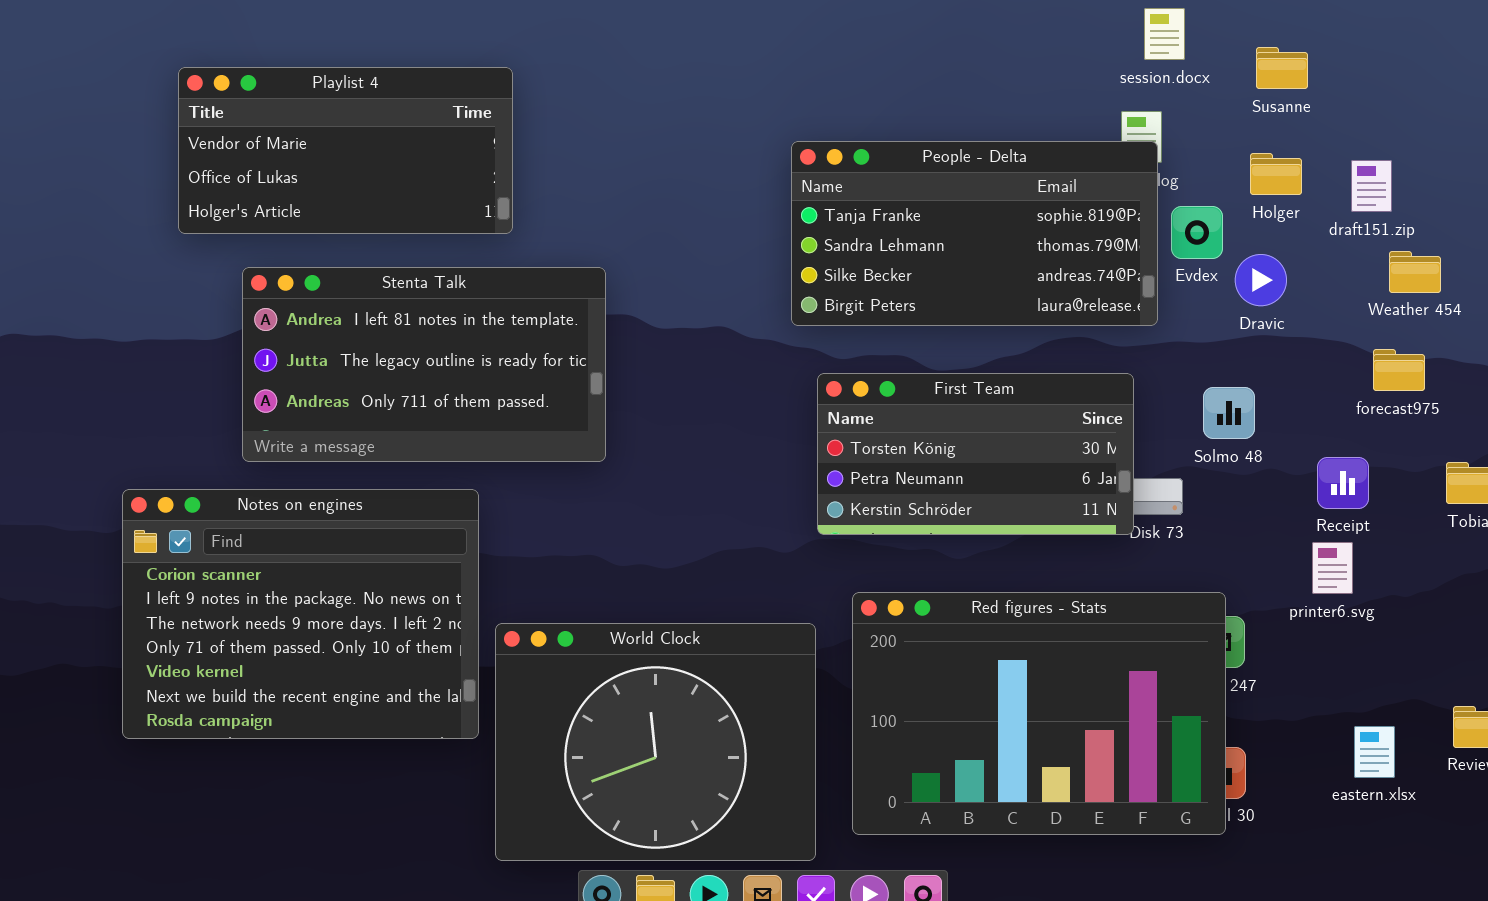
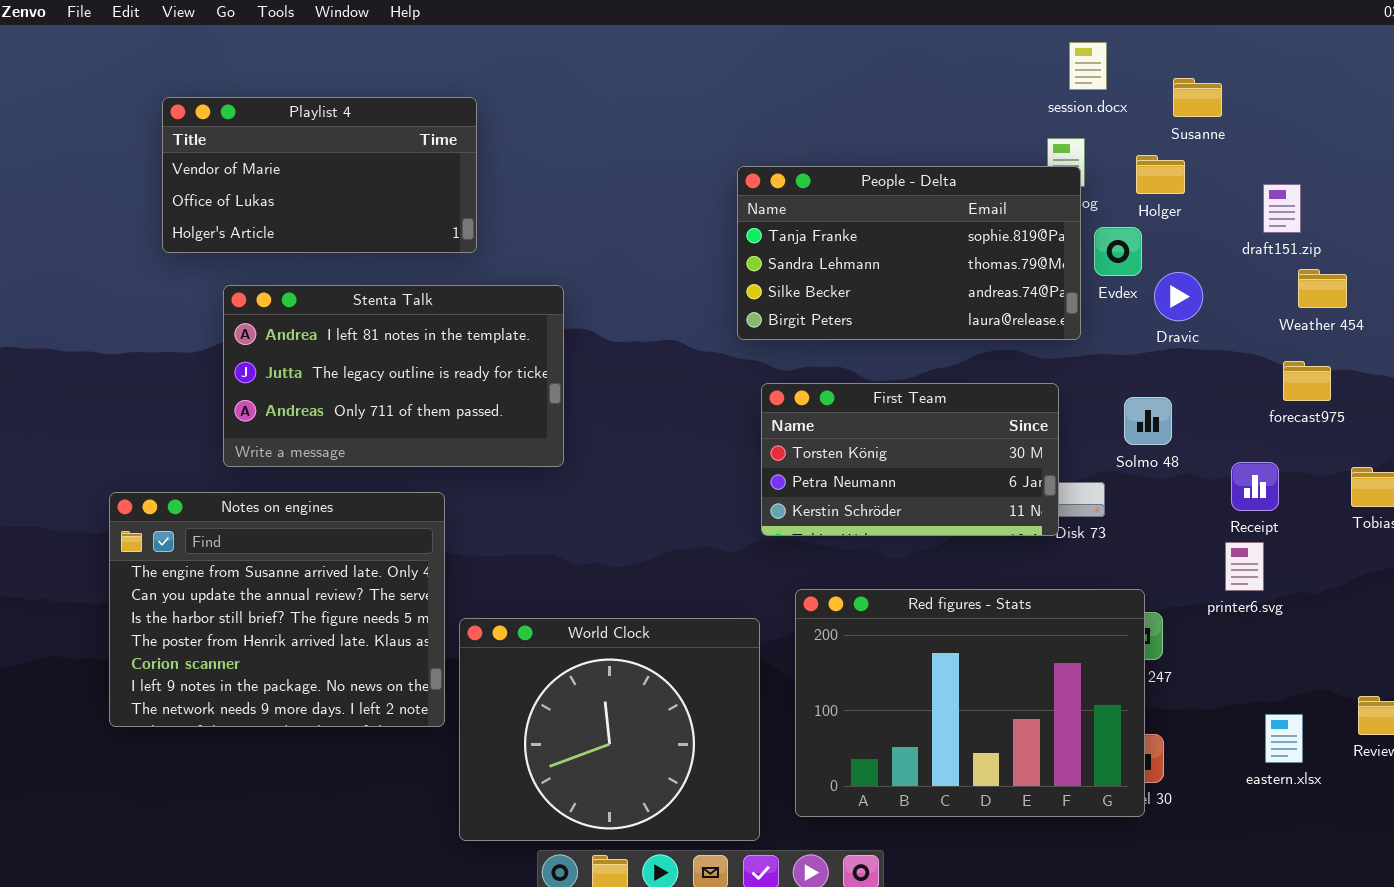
Holger: [1250,153,1302,195] -> [1136,155,1185,194], moved
Notes on engines: [122,489,479,739] -> [109,492,445,727], scrolled up 4 rows

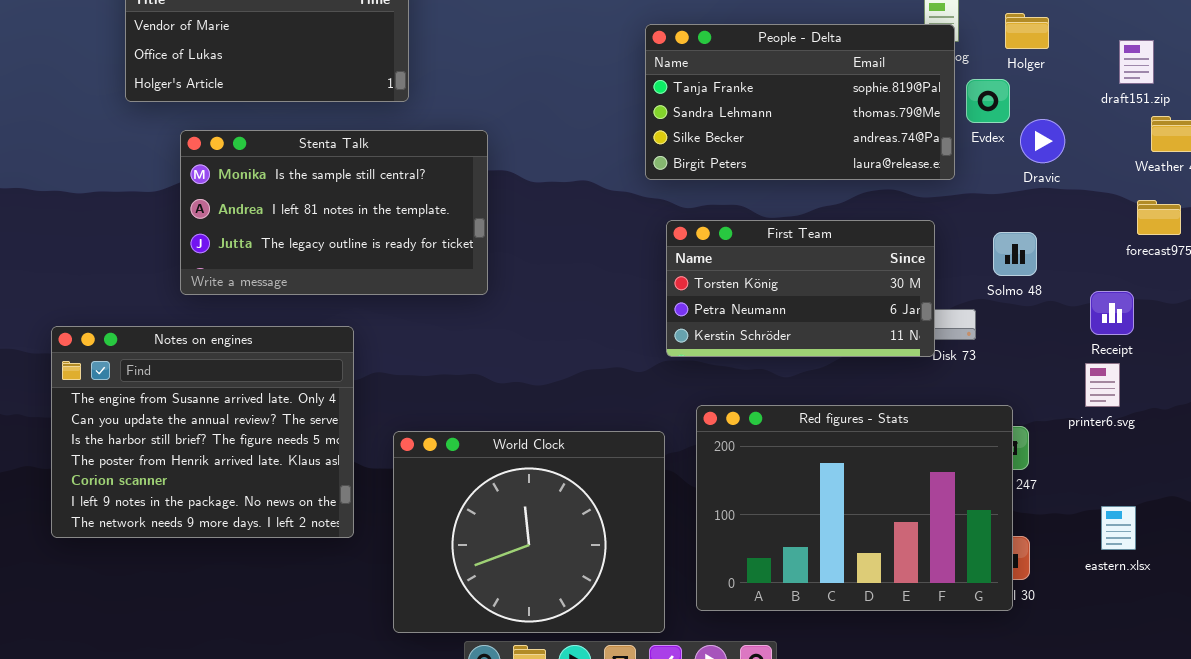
Stenta Talk: [223,285,564,467] -> [180,130,488,295], scrolled up 1 row
Notes on engines: [109,492,445,727] -> [51,326,354,538], moved
eastern.xlsx: [1265,714,1303,763] -> [1101,506,1136,550], moved

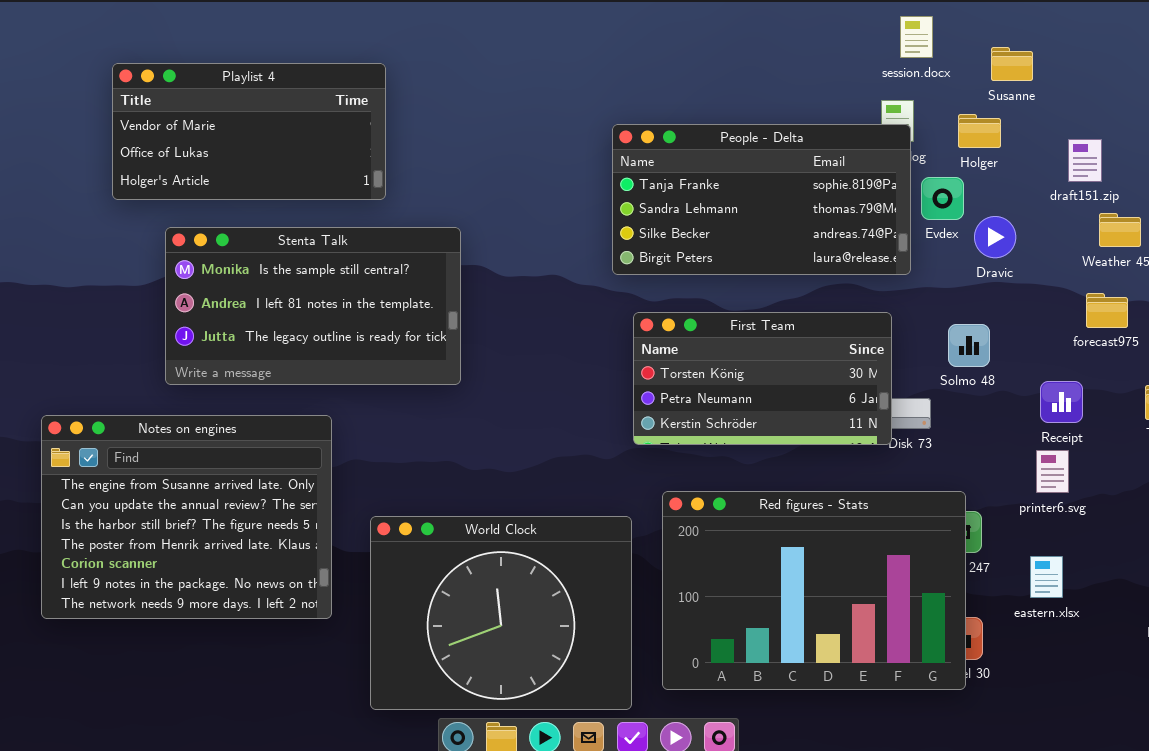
eastern.xlsx: [1101,506,1136,550] -> [1030,556,1063,598], moved

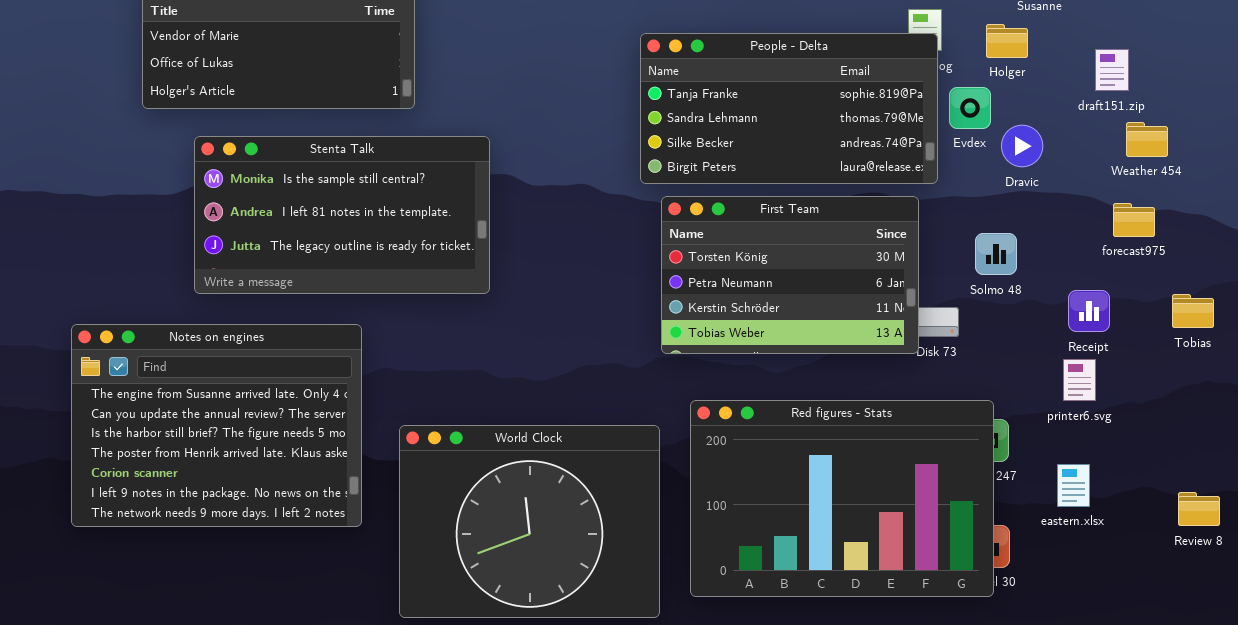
First Team: [633,312,892,445] -> [661,196,919,354], resized

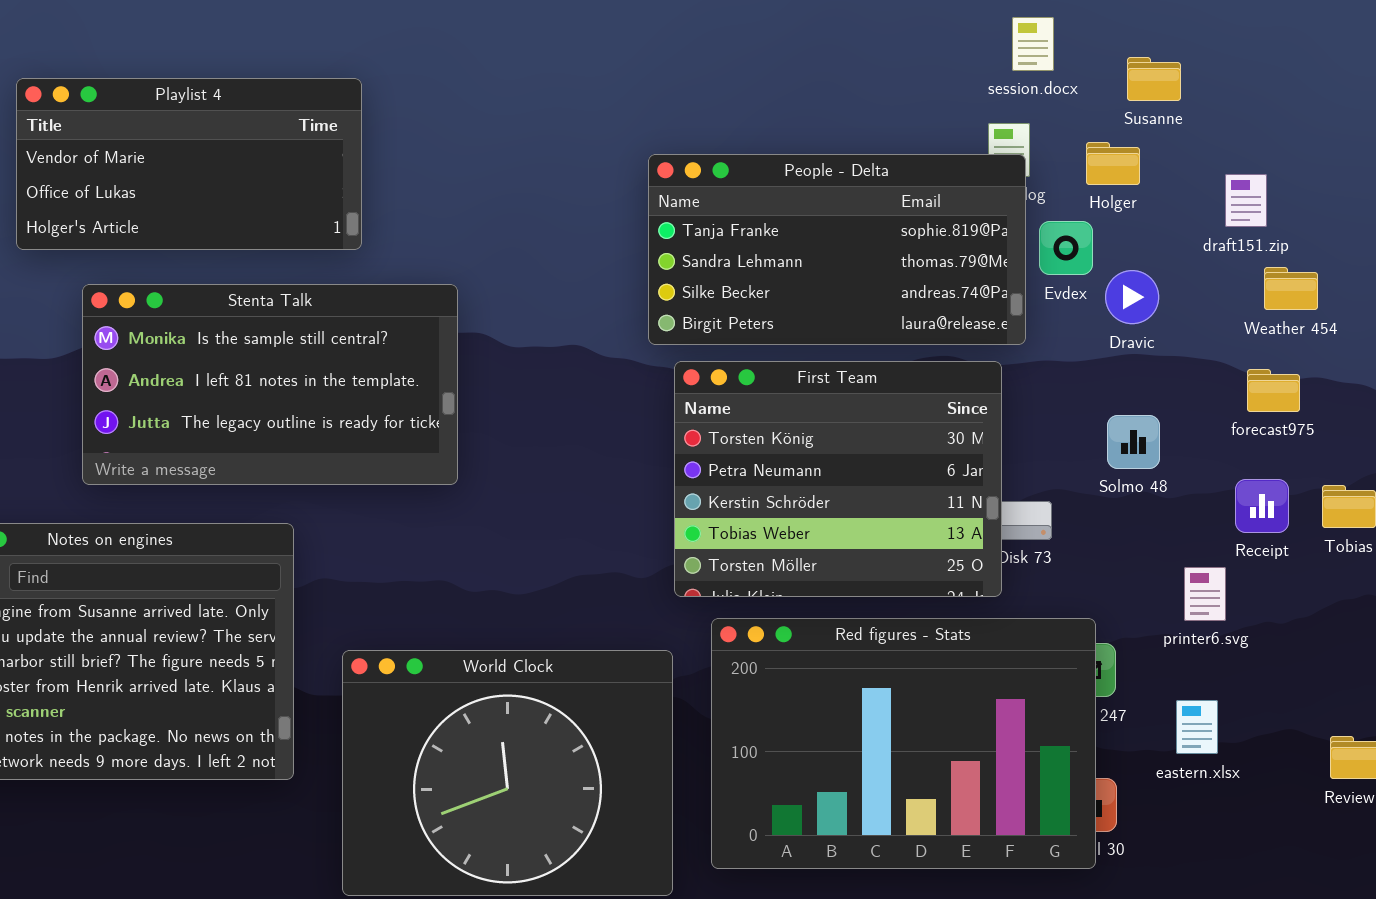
First Team: [661,196,919,354] -> [674,361,1002,597], resized
Solmo 48: [975,233,1017,275] -> [1107,415,1160,469], moved
Receipt: [1068,290,1110,332] -> [1235,479,1289,533], moved

